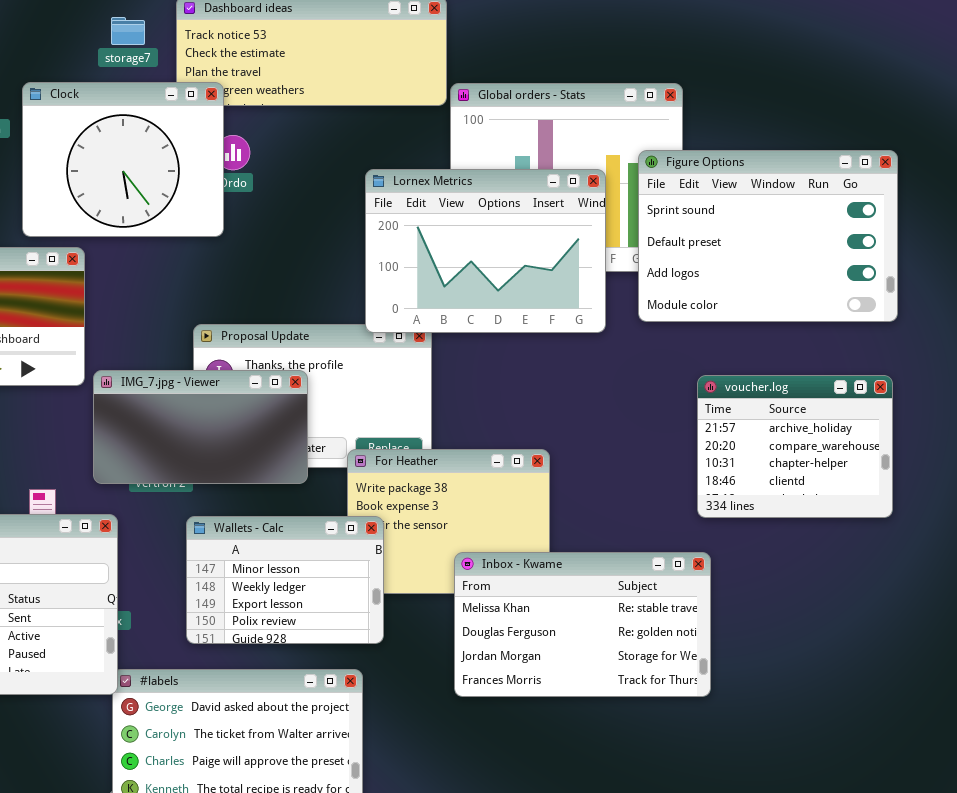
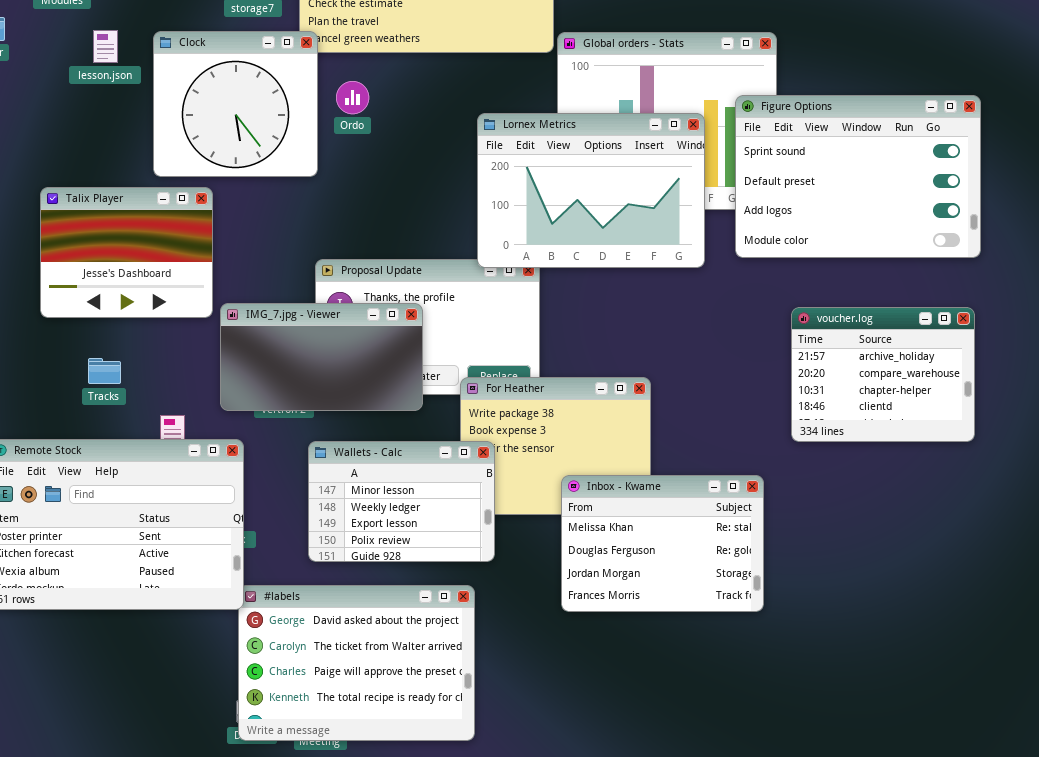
Clock: [22,82,224,237] -> [153,31,318,177], resized
Inbox - Kwame: [454,552,711,697] -> [561,475,764,612], resized

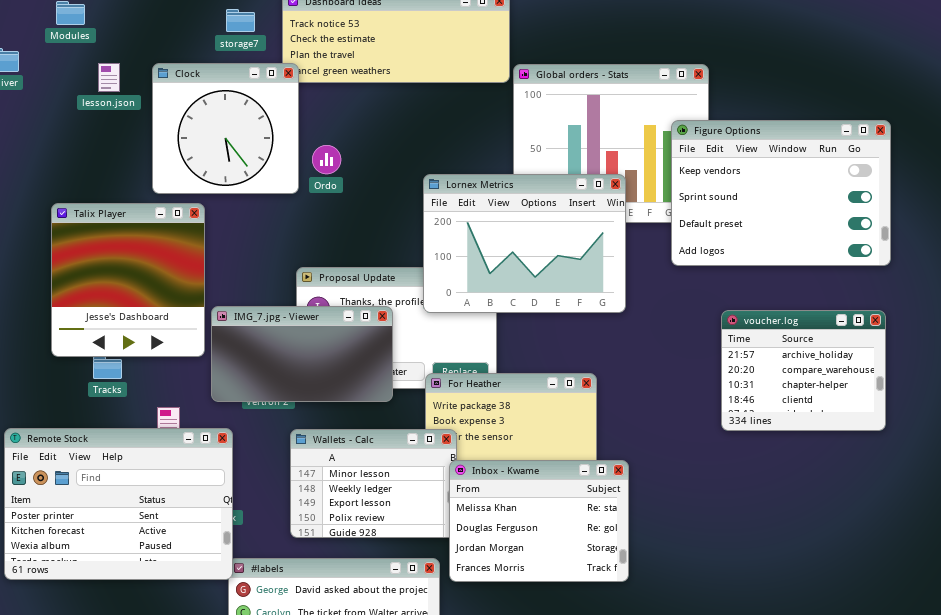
Ordo: [336,81,369,114] -> [312,145,341,174], moved
Figure Options: [735,95,981,258] -> [671,120,891,266], scrolled up 1 row
Lornex Metrics: [477,113,705,268] -> [423,174,626,313], moved
Talix Player: [40,187,213,318] -> [51,203,205,357], resized
Inbox - Kwame: [561,475,764,612] -> [449,460,629,582], moved

